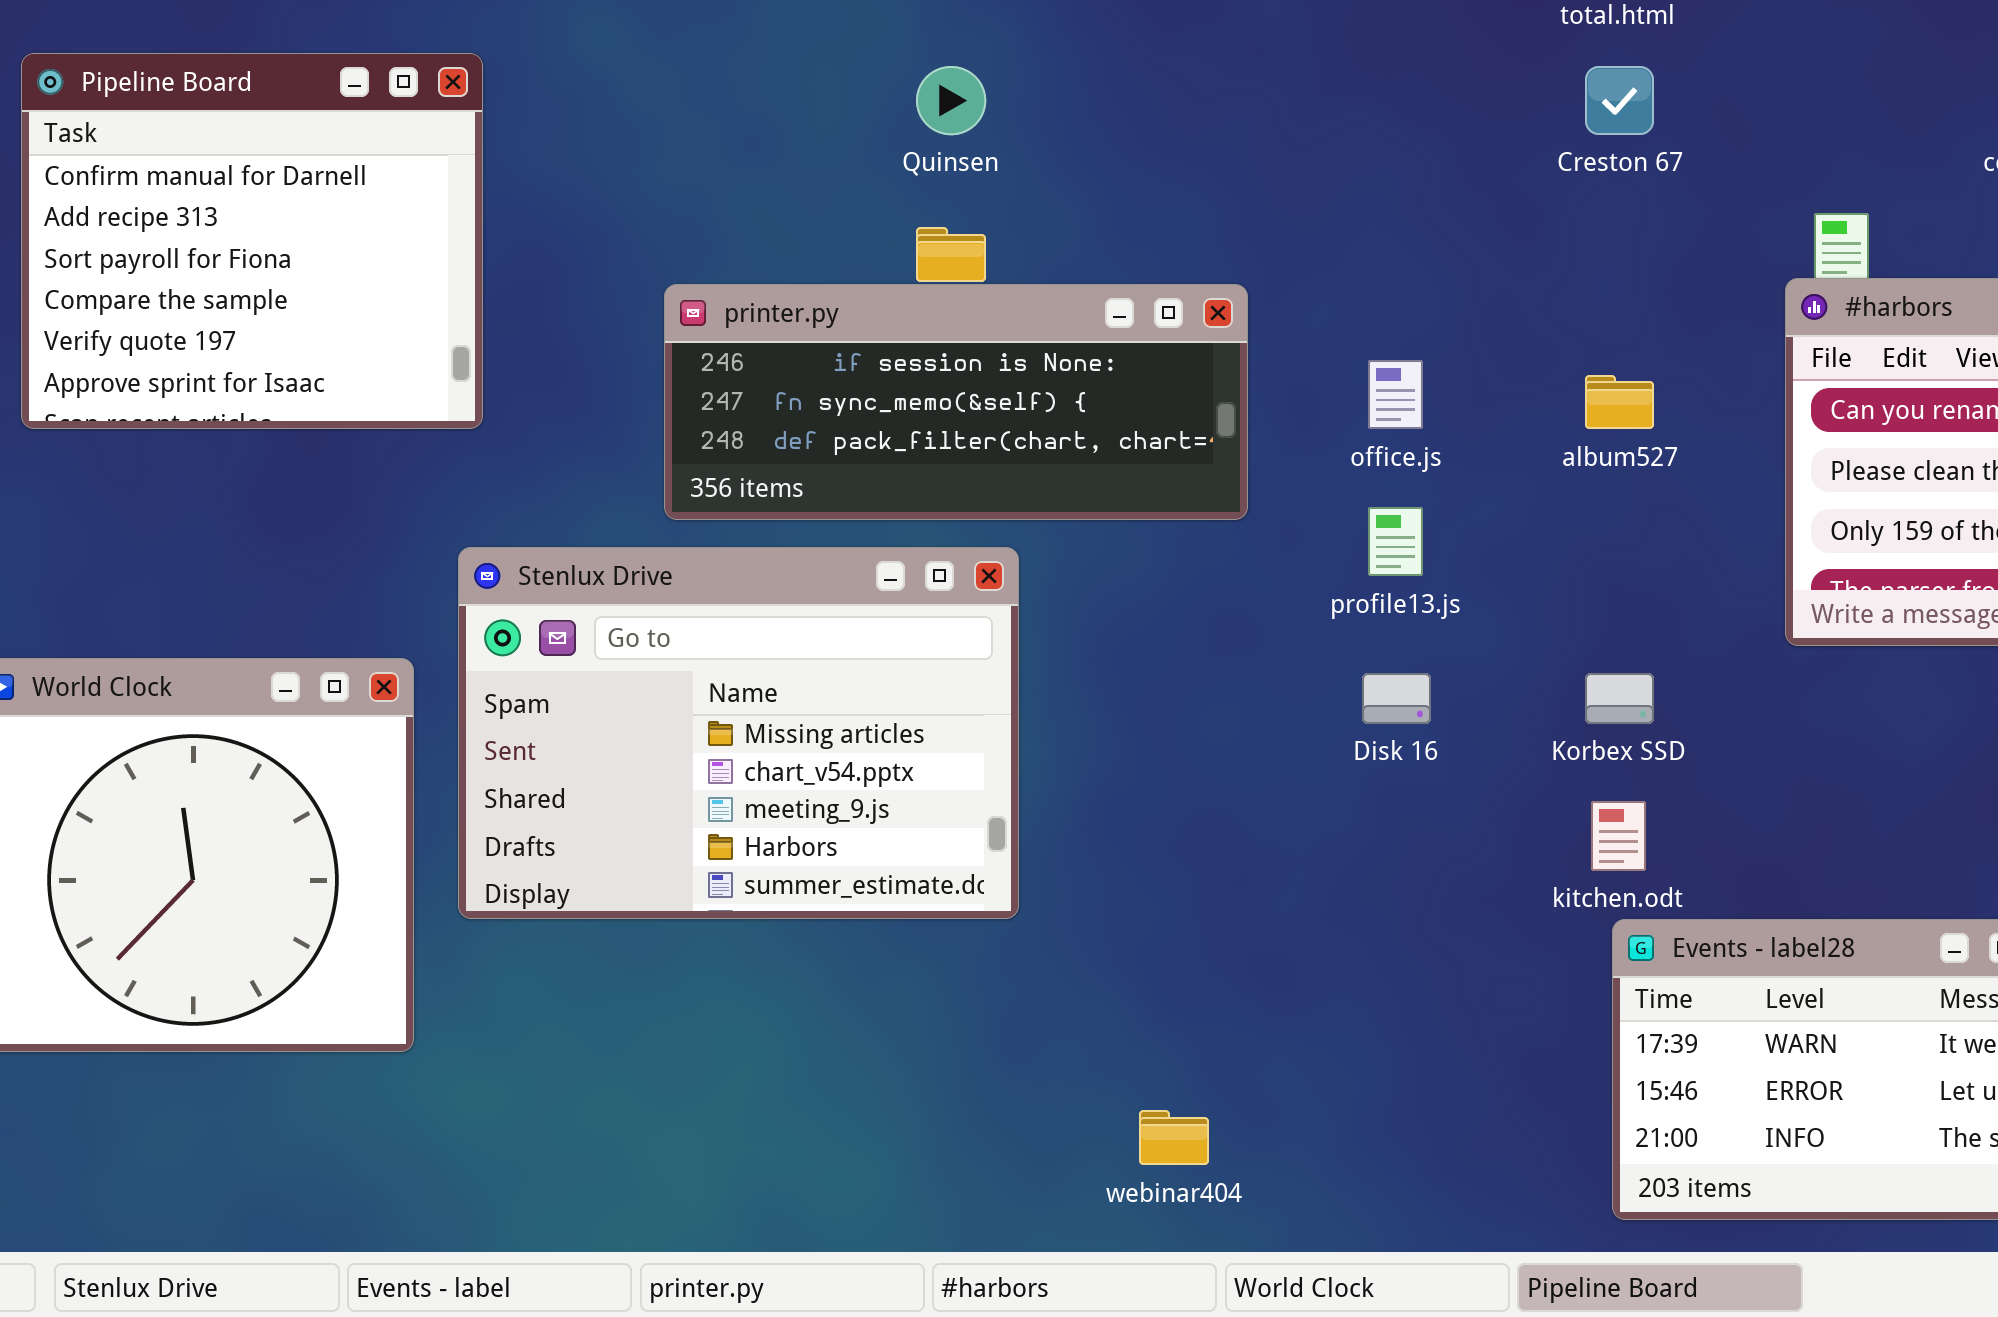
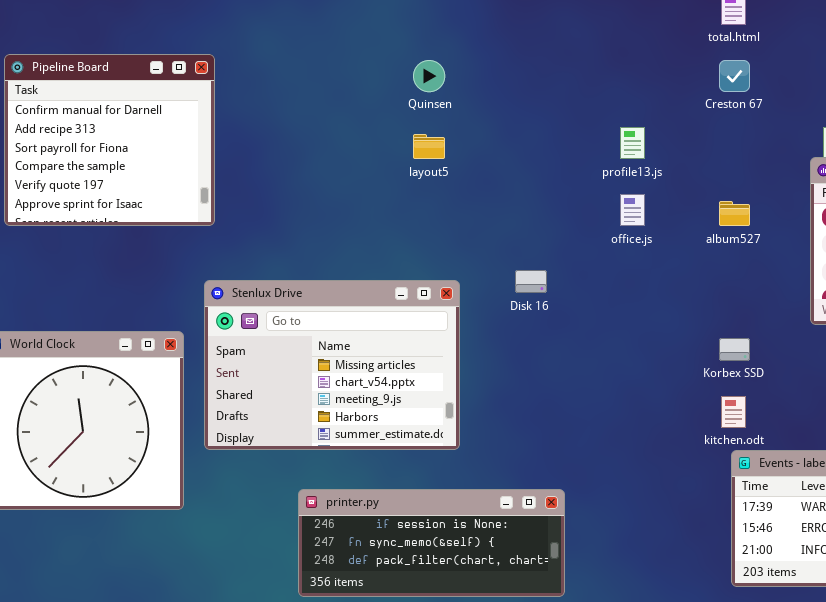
printer.py: [664,284,1248,520] -> [298,489,565,597], moved
profile13.js: [1368,507,1423,576] -> [620,127,645,159], moved
Disk 16: [1362,673,1431,724] -> [515,270,547,293], moved

